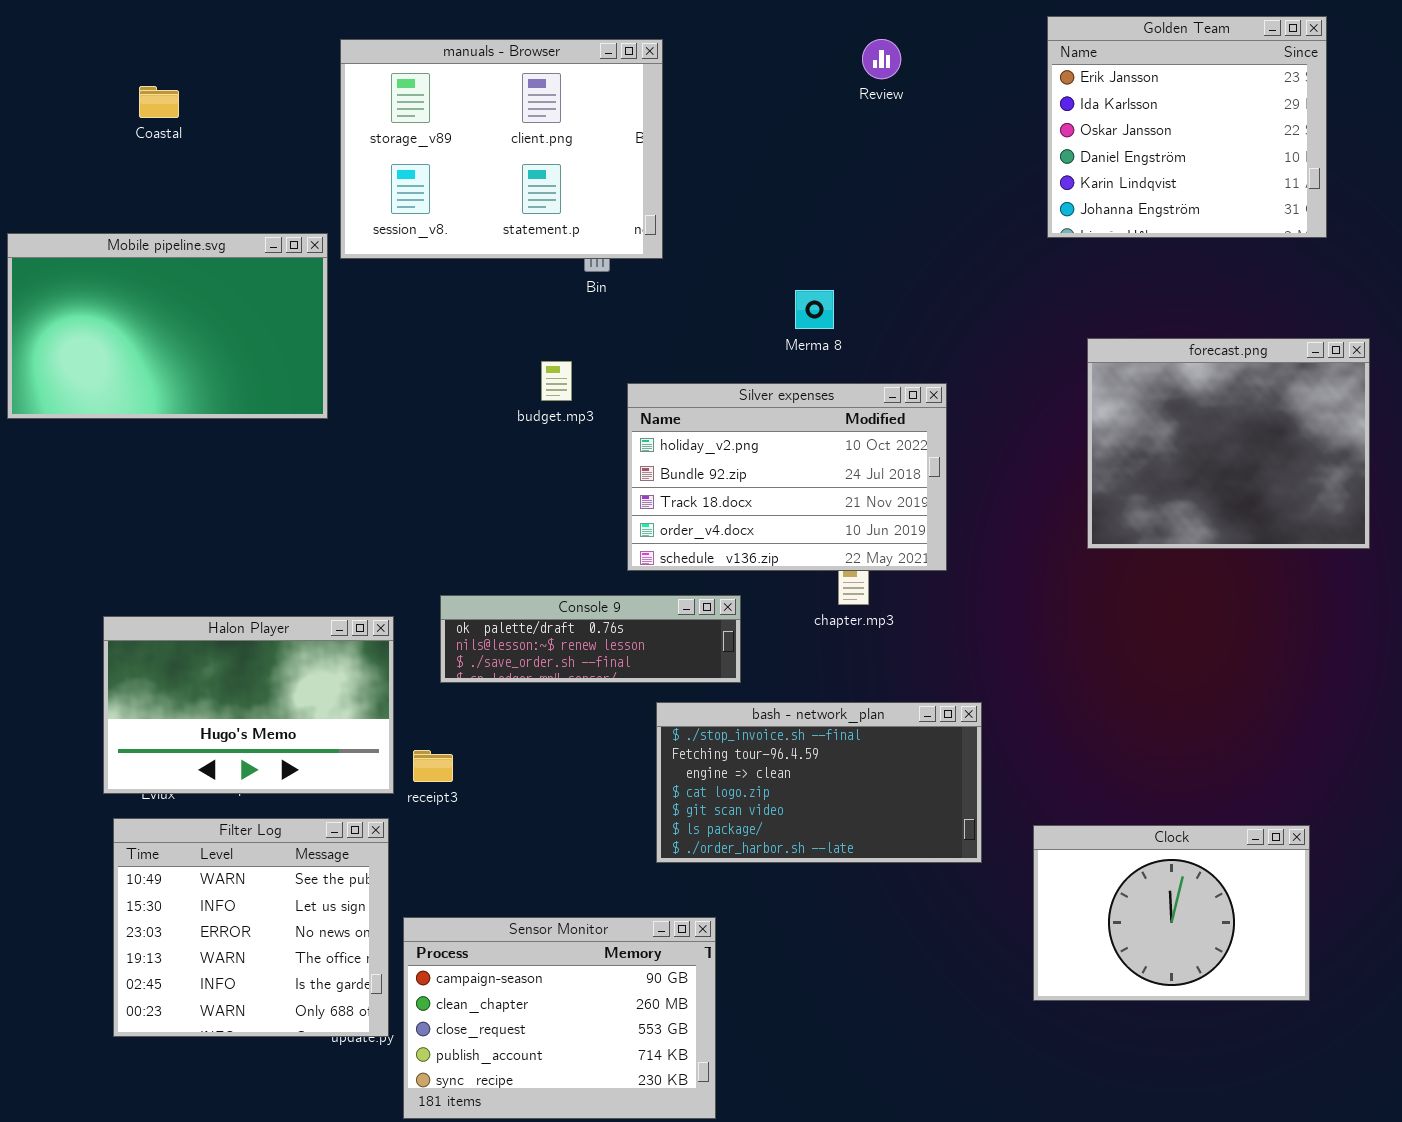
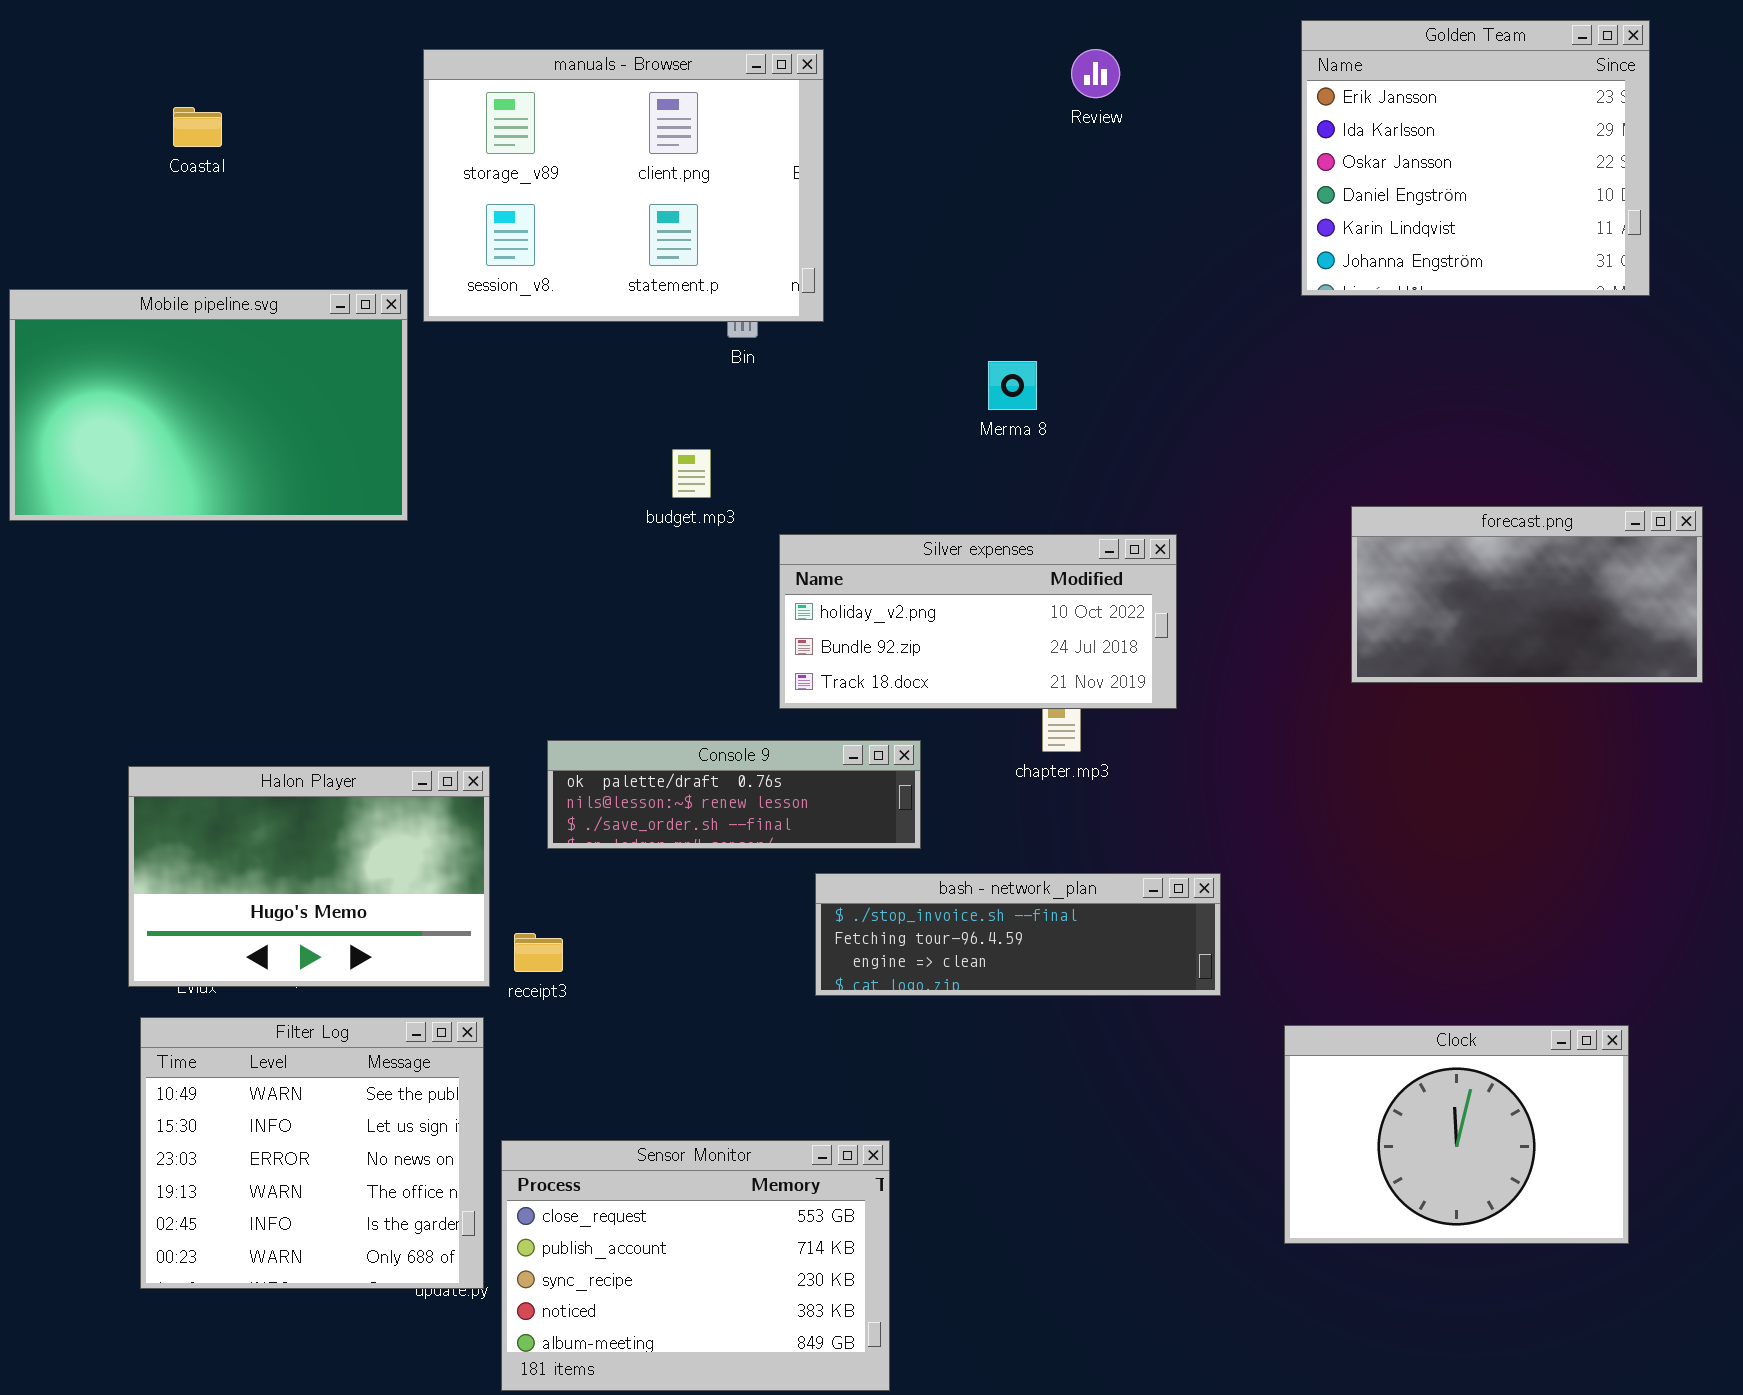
forecast.png: [1087,338,1370,549] -> [1351,506,1703,683], resized
Silver expenses: [627,383,947,571] -> [779,534,1177,709], resized
bash - network_plan: [656,702,982,863] -> [815,873,1221,996], resized
Sensor Monitor: [403,917,716,1119] -> [501,1140,890,1391], scrolled down 2 rows

